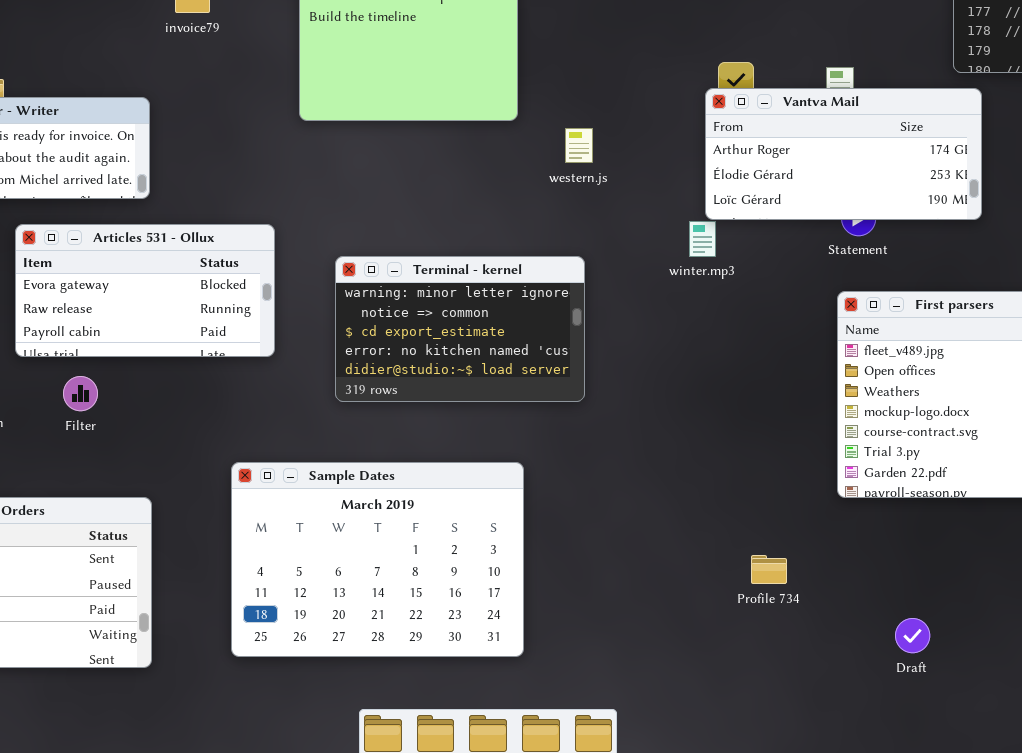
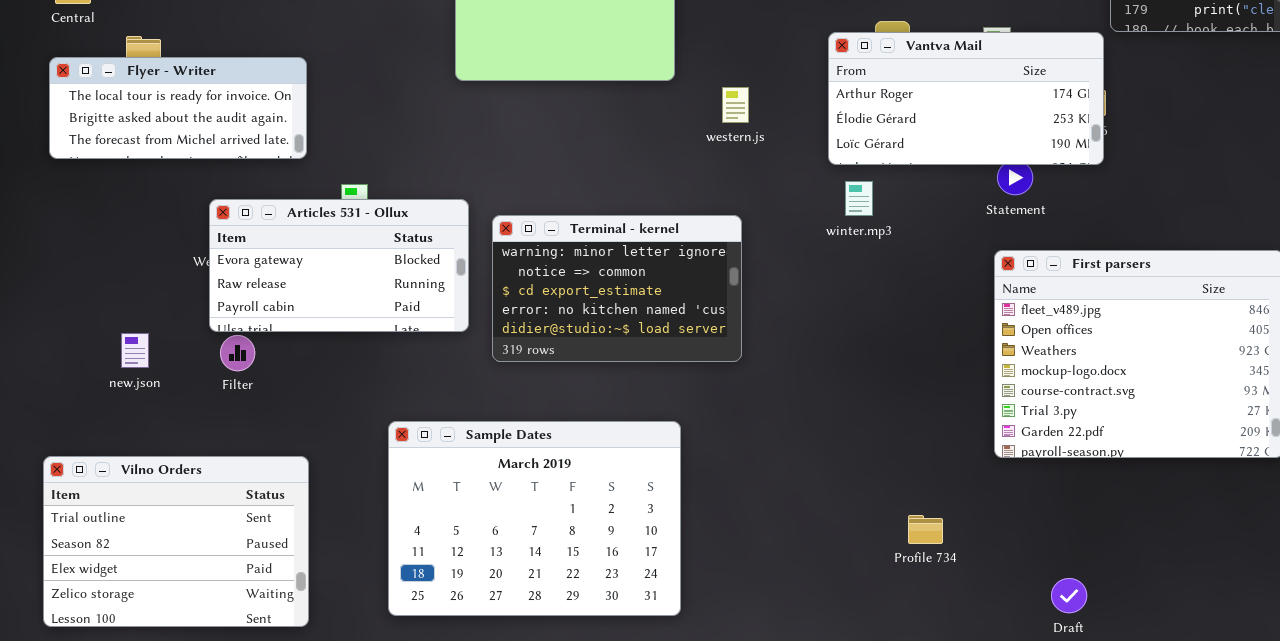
Vantva Mail: [705,88,982,220] -> [828,32,1104,165], moved
Articles 531 - Ollux: [15,224,275,357] -> [209,199,469,332], moved

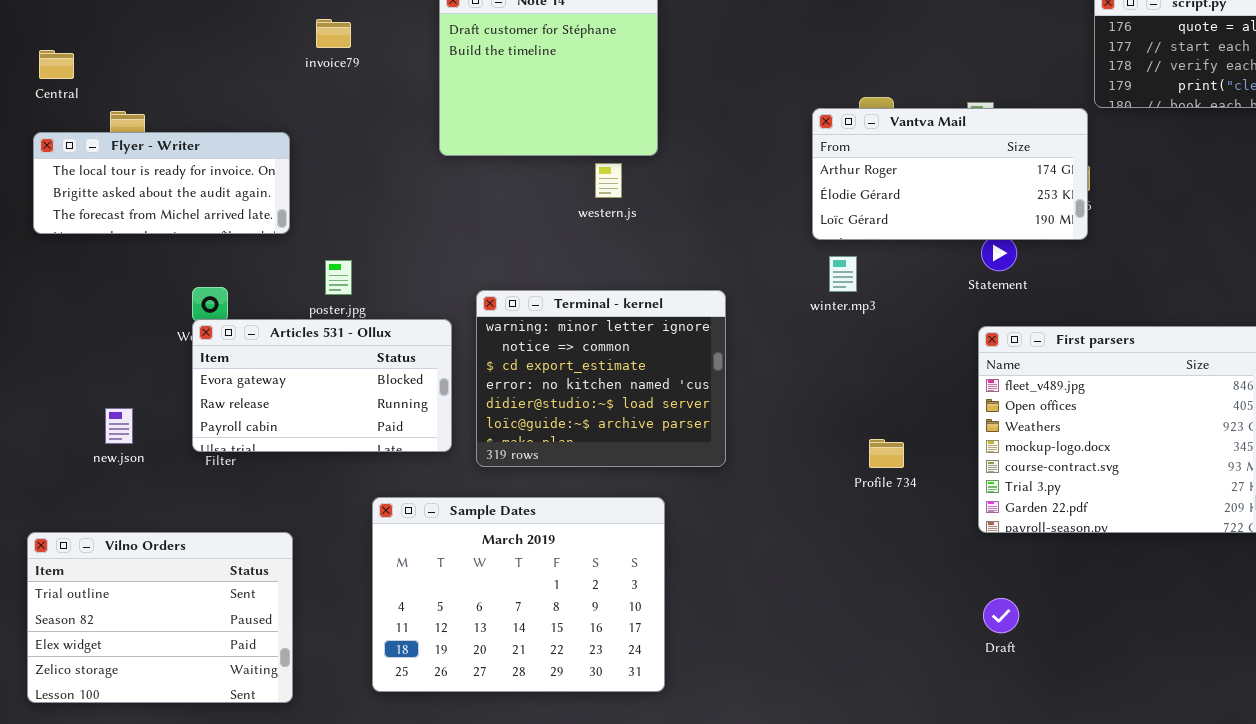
western.js: [722,87,749,123] -> [595,163,622,198], moved
Articles 531 - Ollux: [209,199,469,332] -> [192,319,452,452], moved
Terminal - kernel: [492,215,742,362] -> [476,290,726,467], resized
Profile 734: [908,515,943,544] -> [869,439,904,468], moved
Draft: [1051,578,1087,613] -> [983,598,1019,633], moved

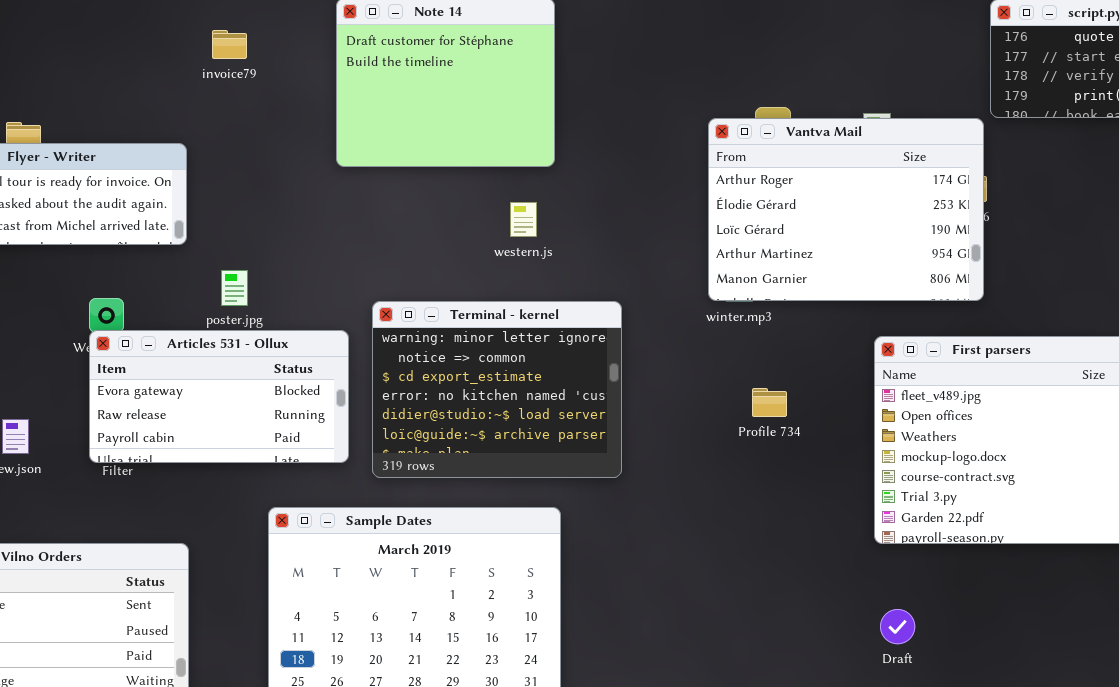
Vantva Mail: [812,108,1088,240] -> [708,118,984,301], resized
western.js: [595,163,622,198] -> [510,202,537,237], moved
Profile 734: [869,439,904,468] -> [752,388,787,417], moved

